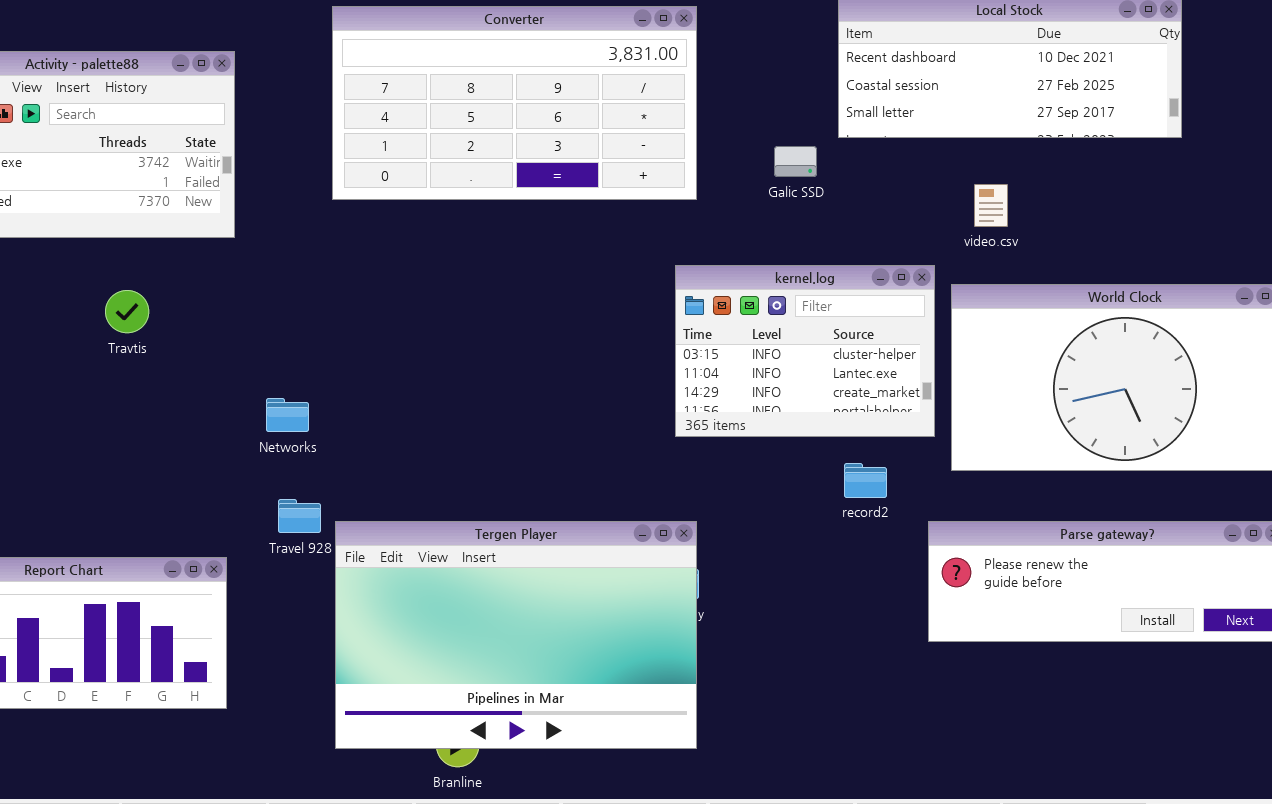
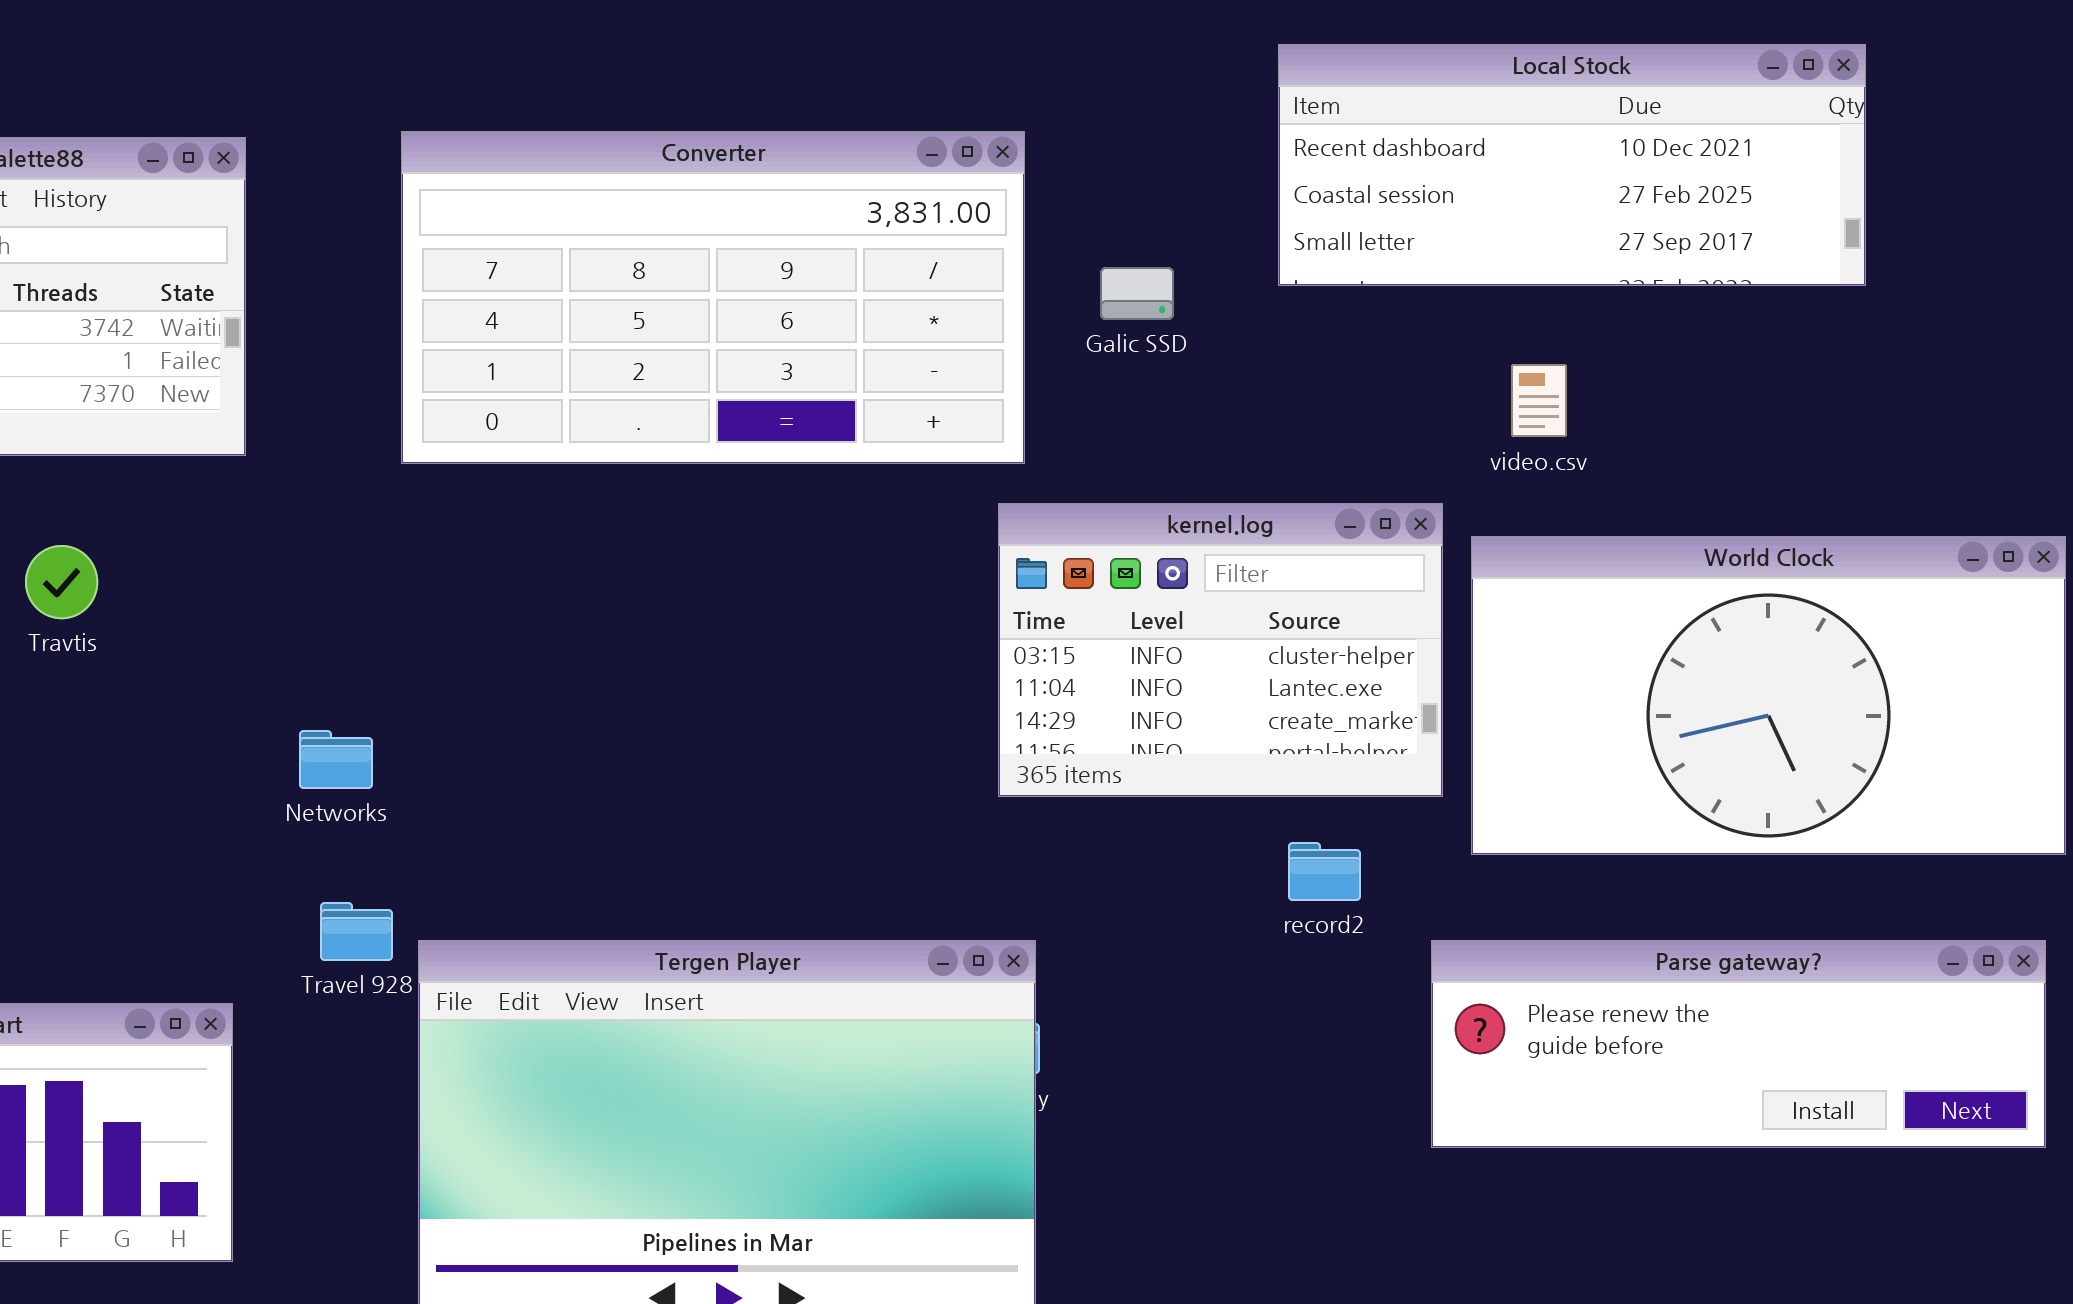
Converter: [332,6,697,200] -> [401,131,1025,464], moved
Galic SSD: [774,146,817,177] -> [1100,267,1174,320], moved

